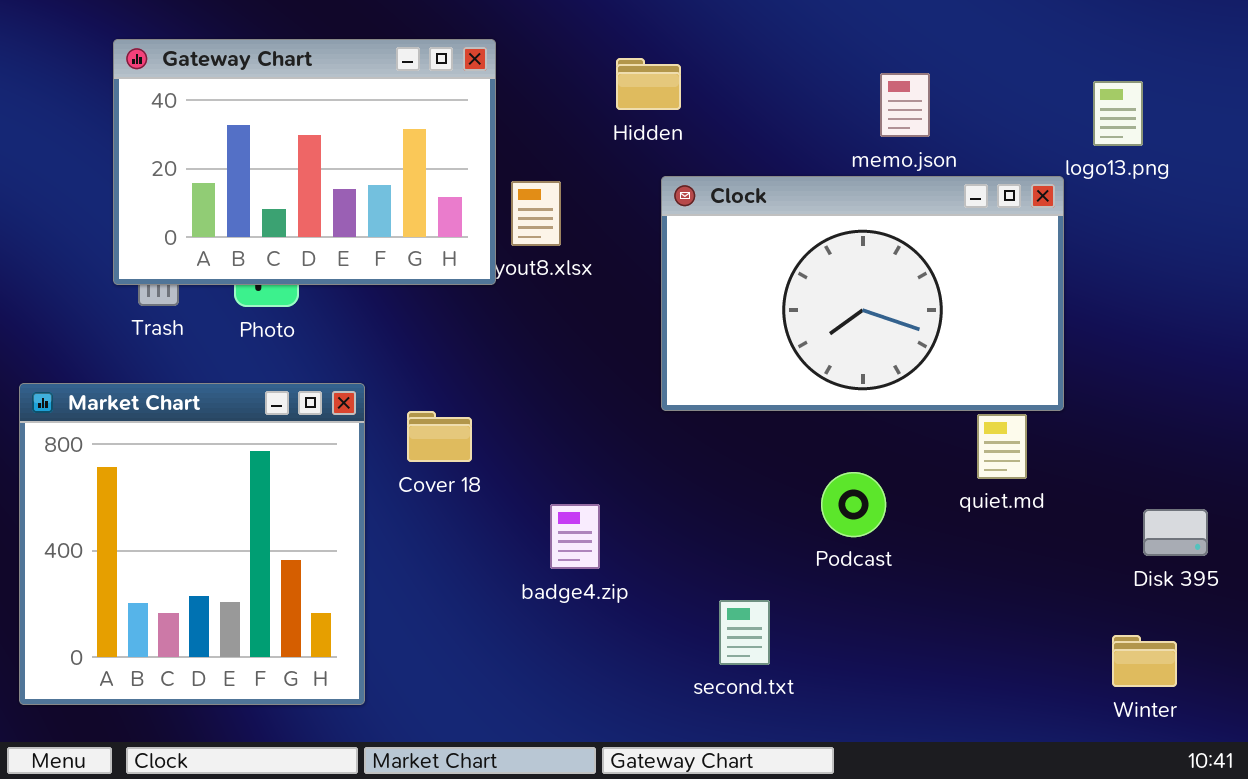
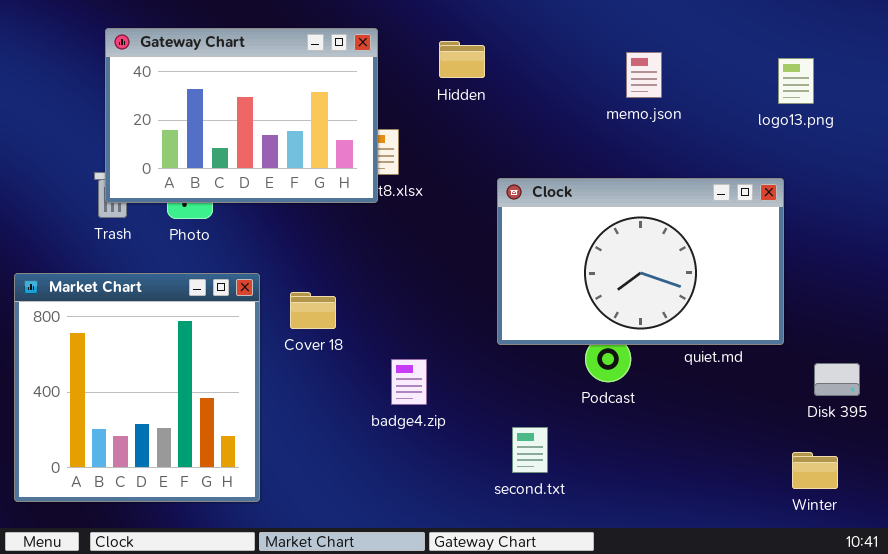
Gateway Chart: [113,39,496,285] -> [105,28,378,203], moved
Clock: [661,176,1064,411] -> [497,178,784,345], moved

